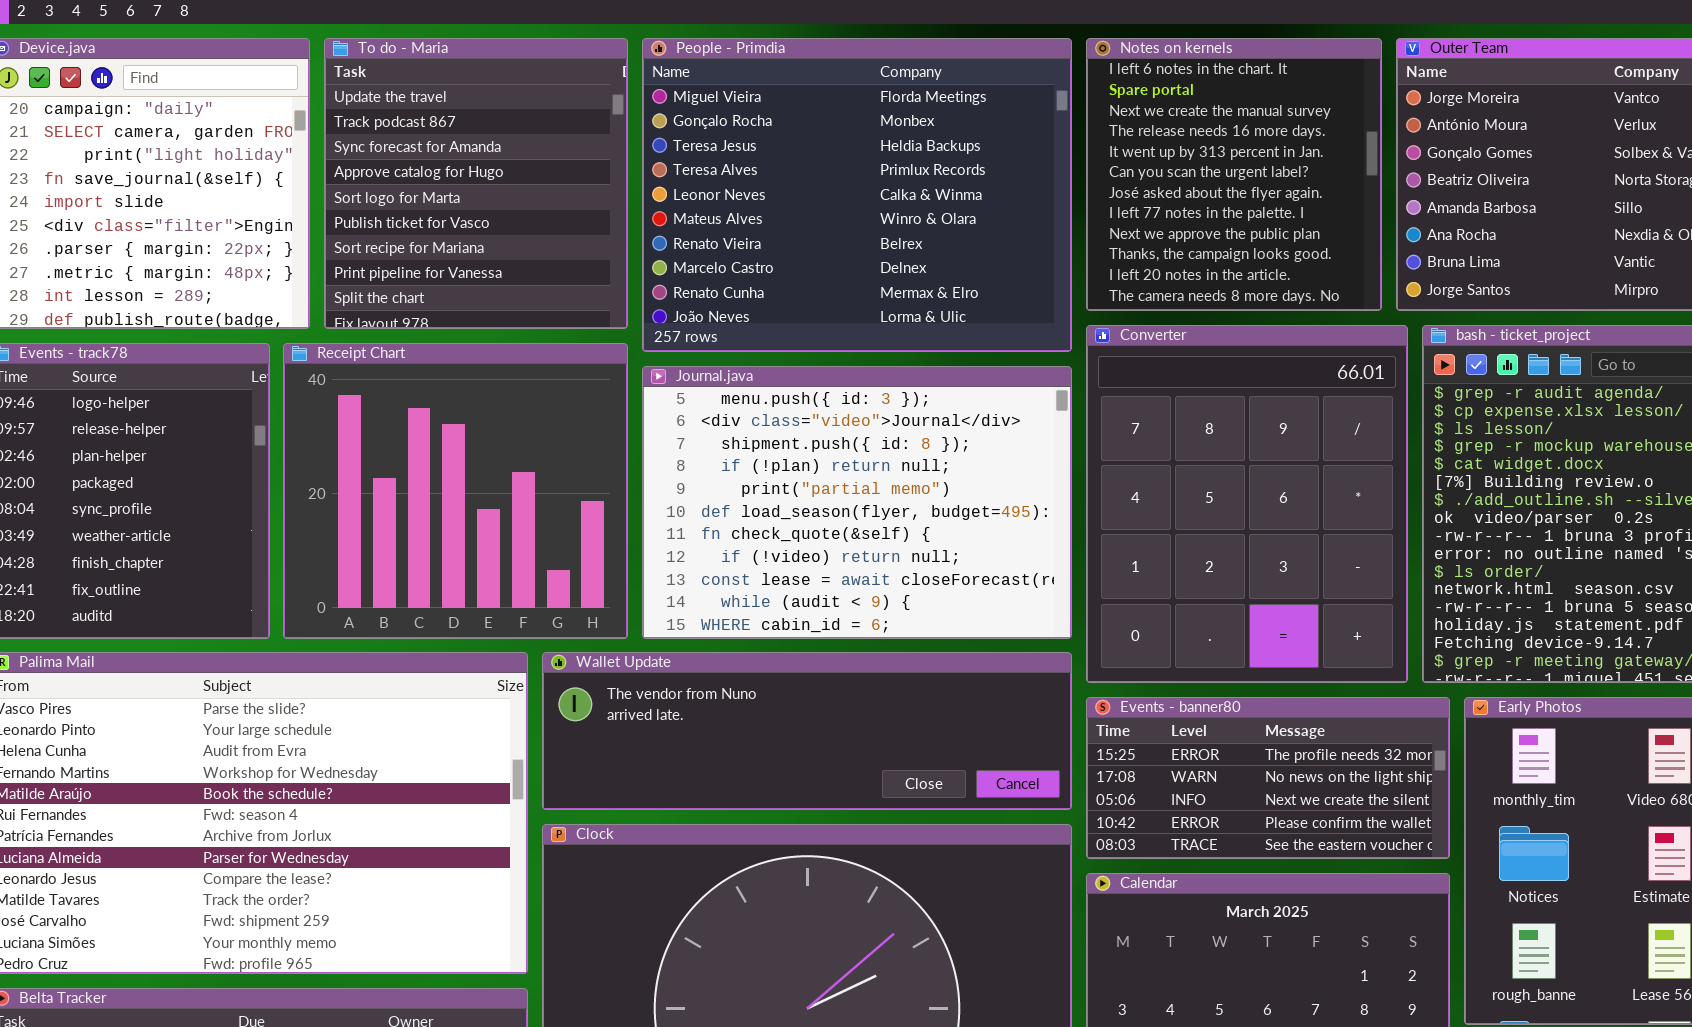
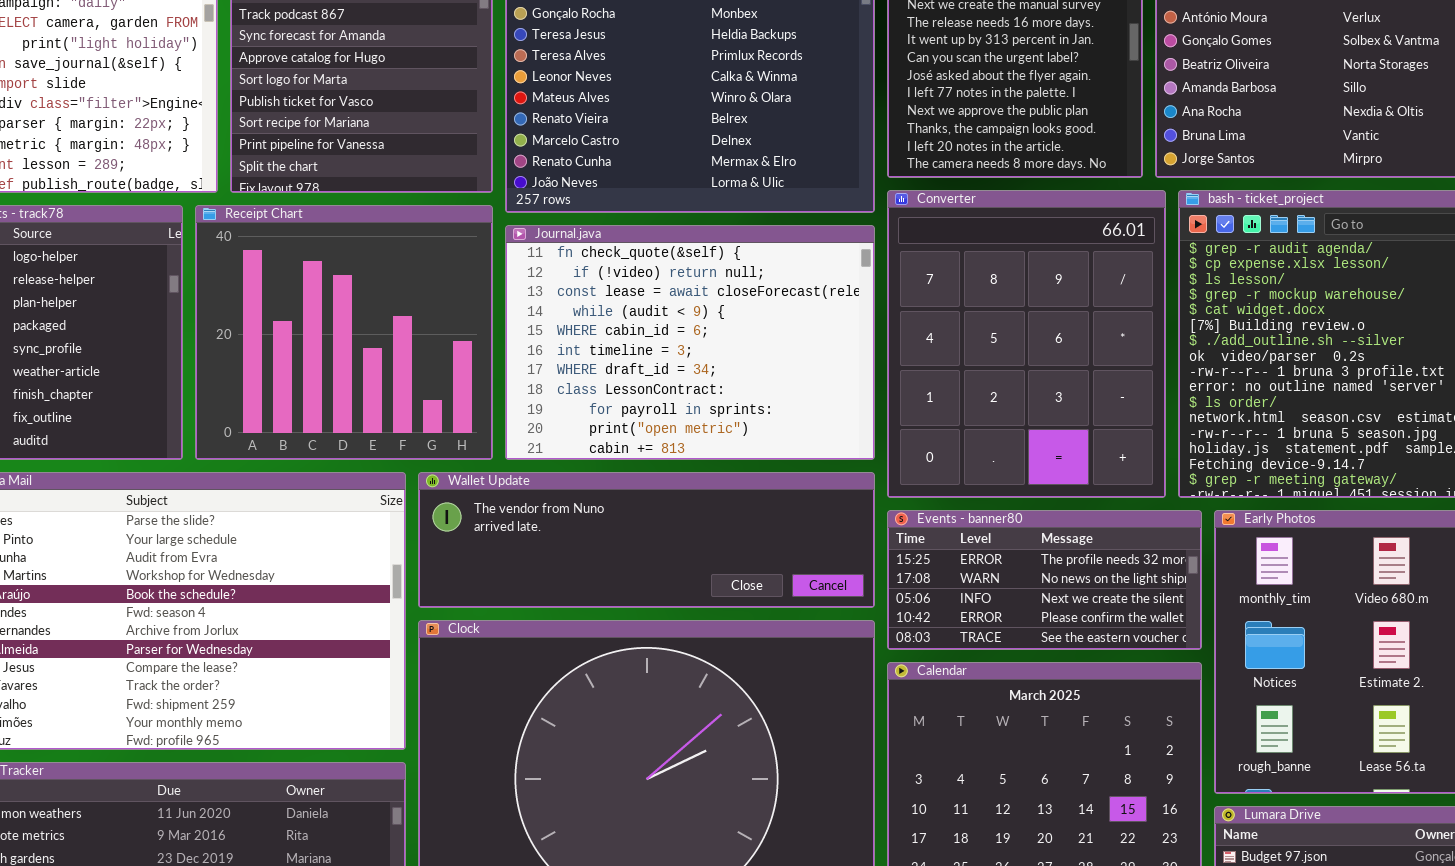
Journal.java: [642,366,1072,639] -> [505,225,875,460], scrolled down 6 rows

